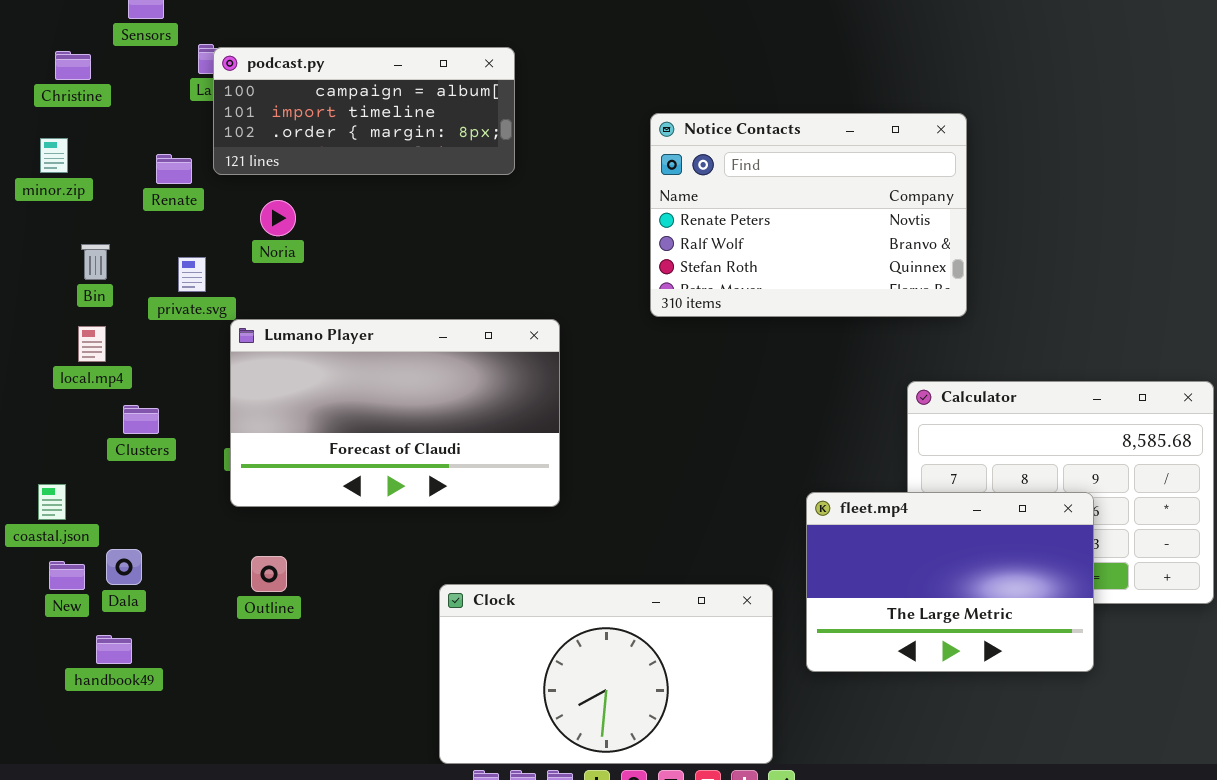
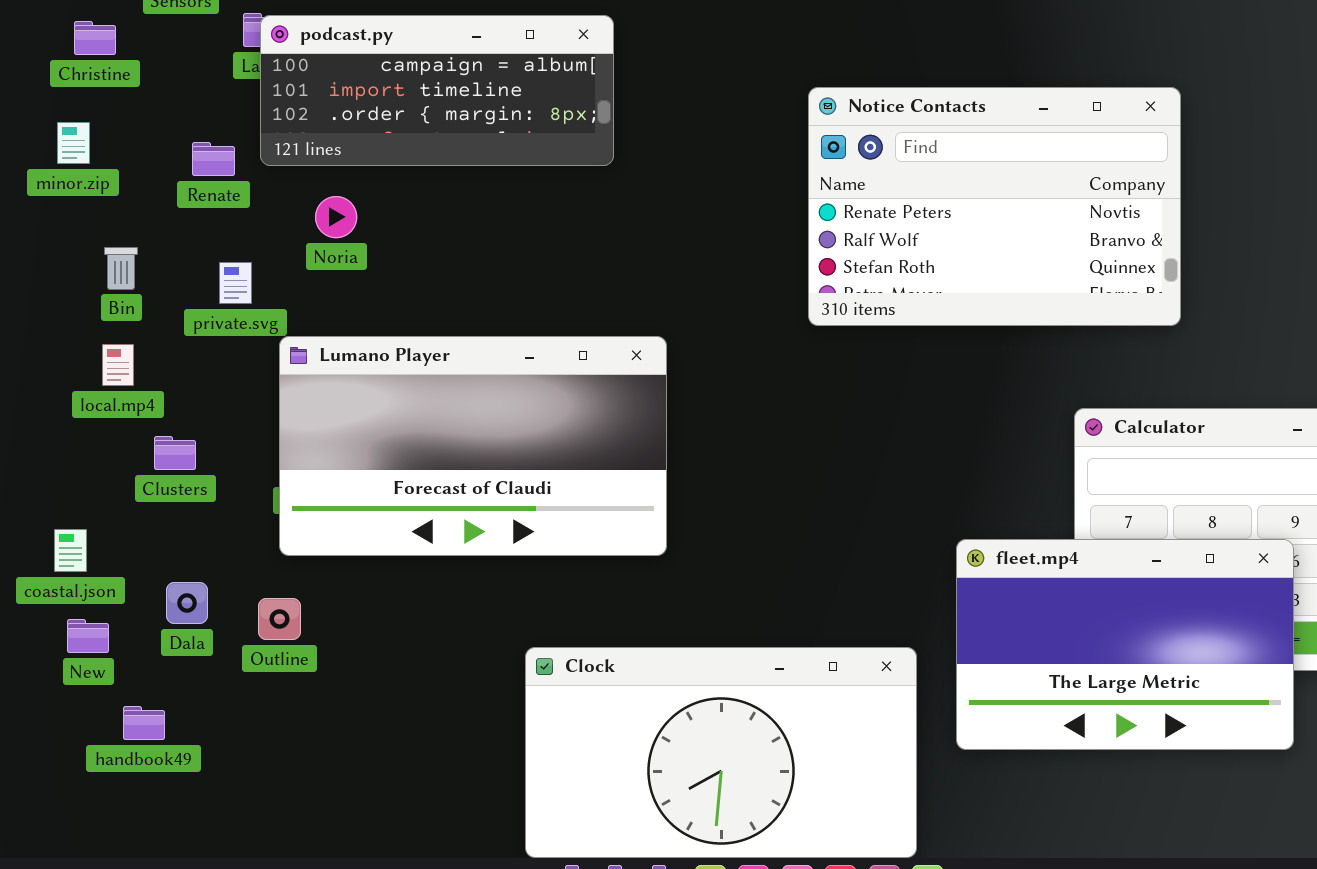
Notice Contacts: [650,113,967,317] -> [808,87,1181,326], moved
Dala: [106,549,142,585] -> [166,582,208,624], moved
Outline: [251,556,287,592] -> [258,598,301,640], moved

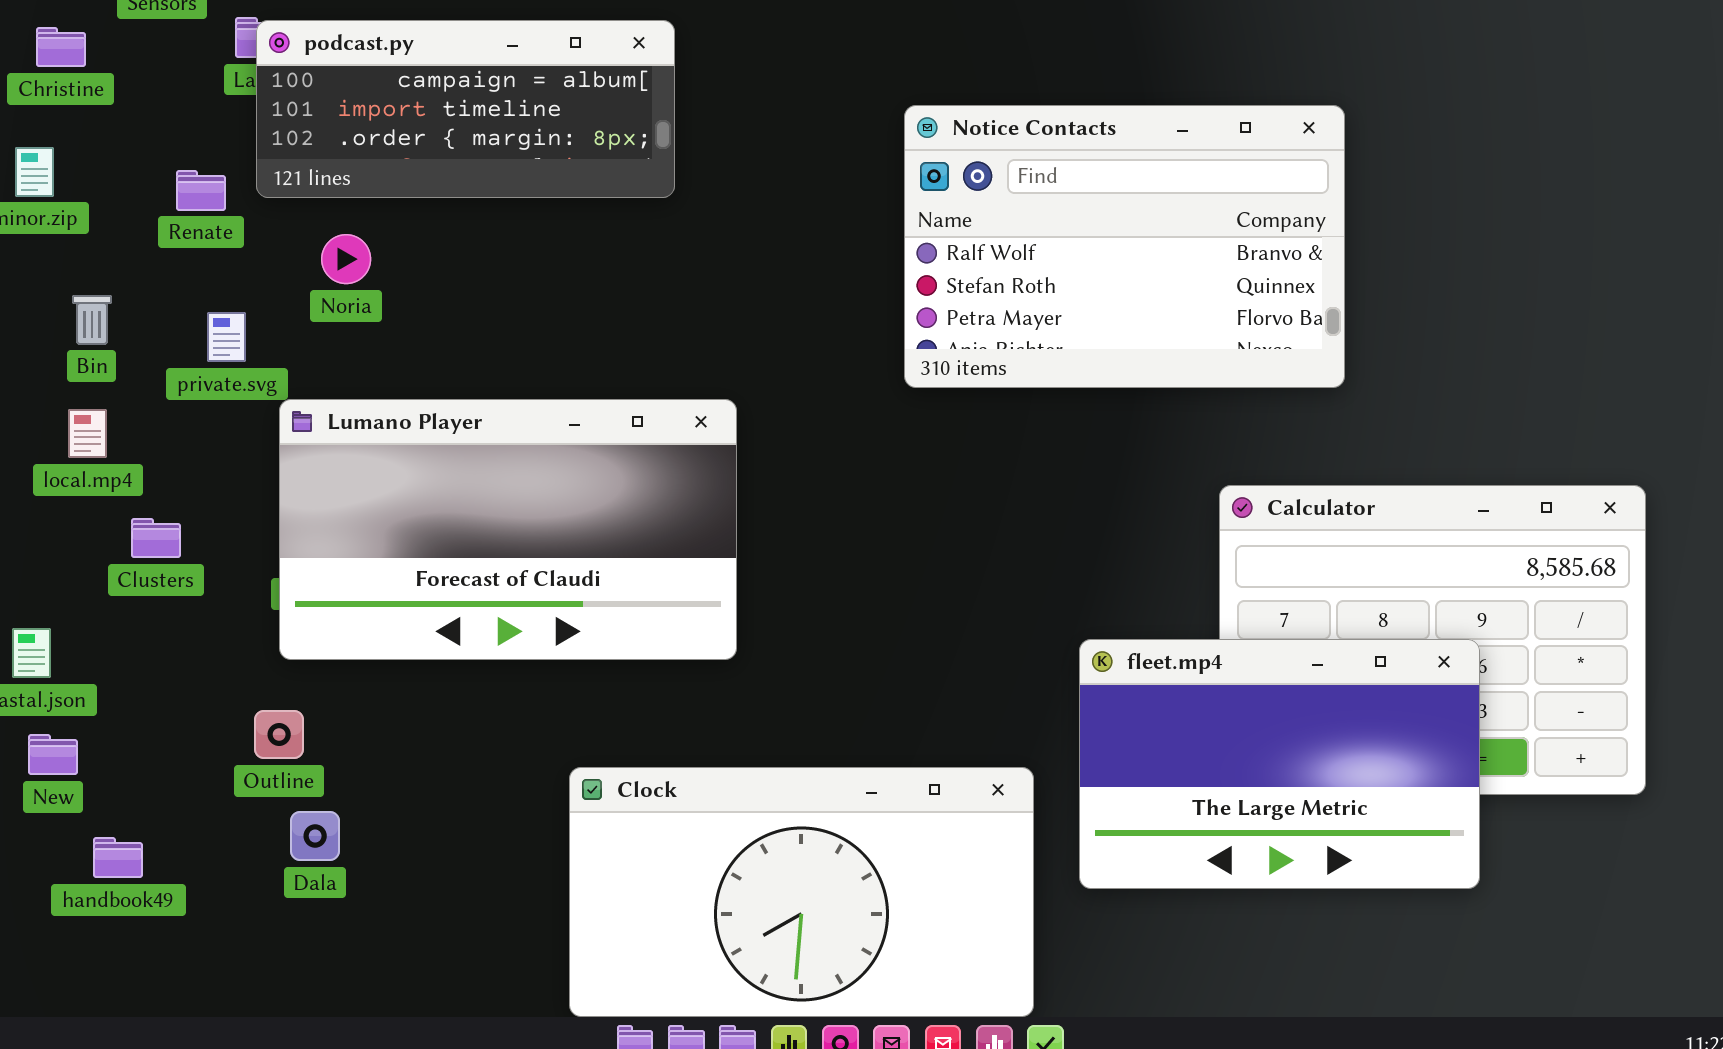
Notice Contacts: [808,87,1181,326] -> [904,105,1345,388], scrolled down 1 row
Dala: [166,582,208,624] -> [290,811,340,861], moved

